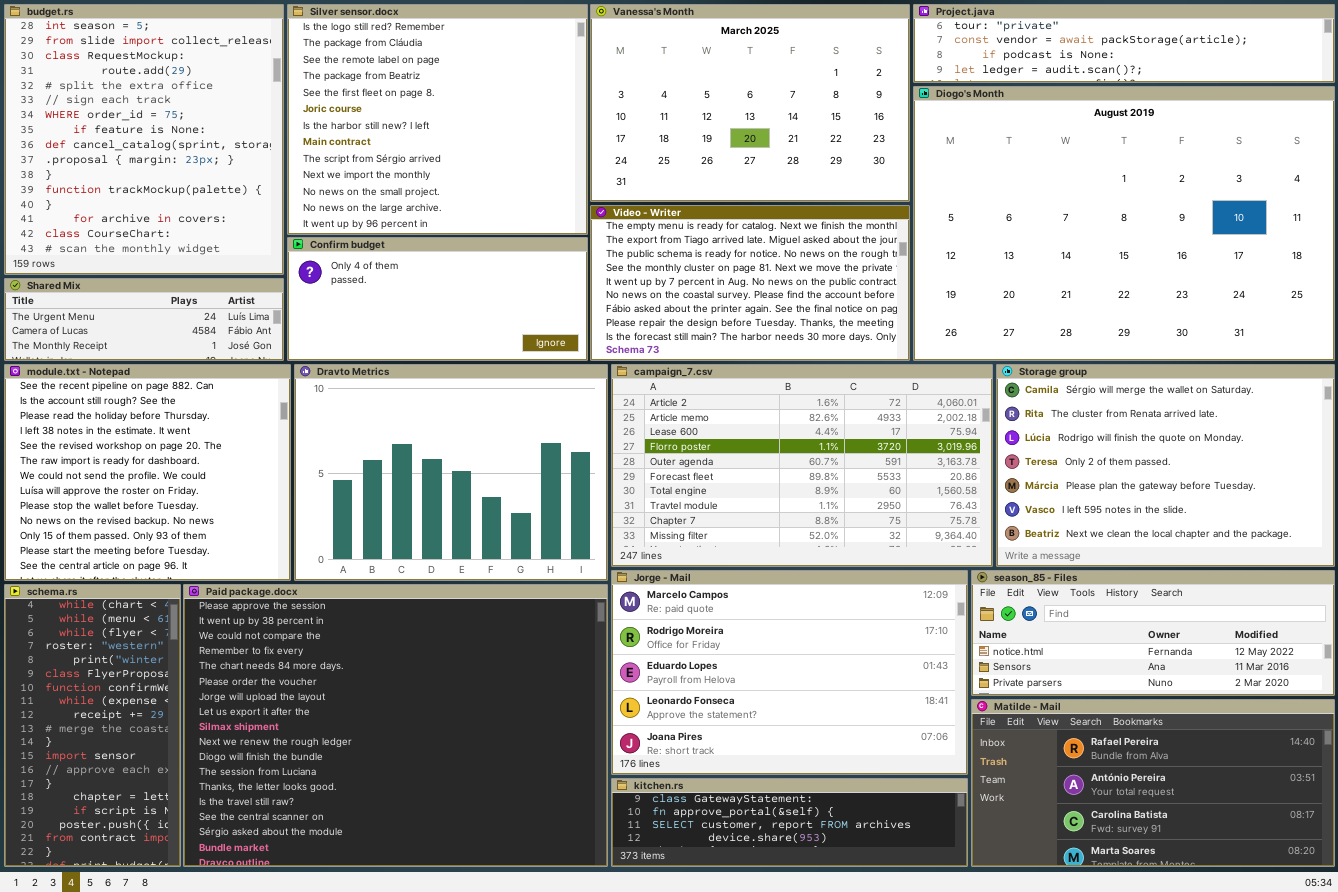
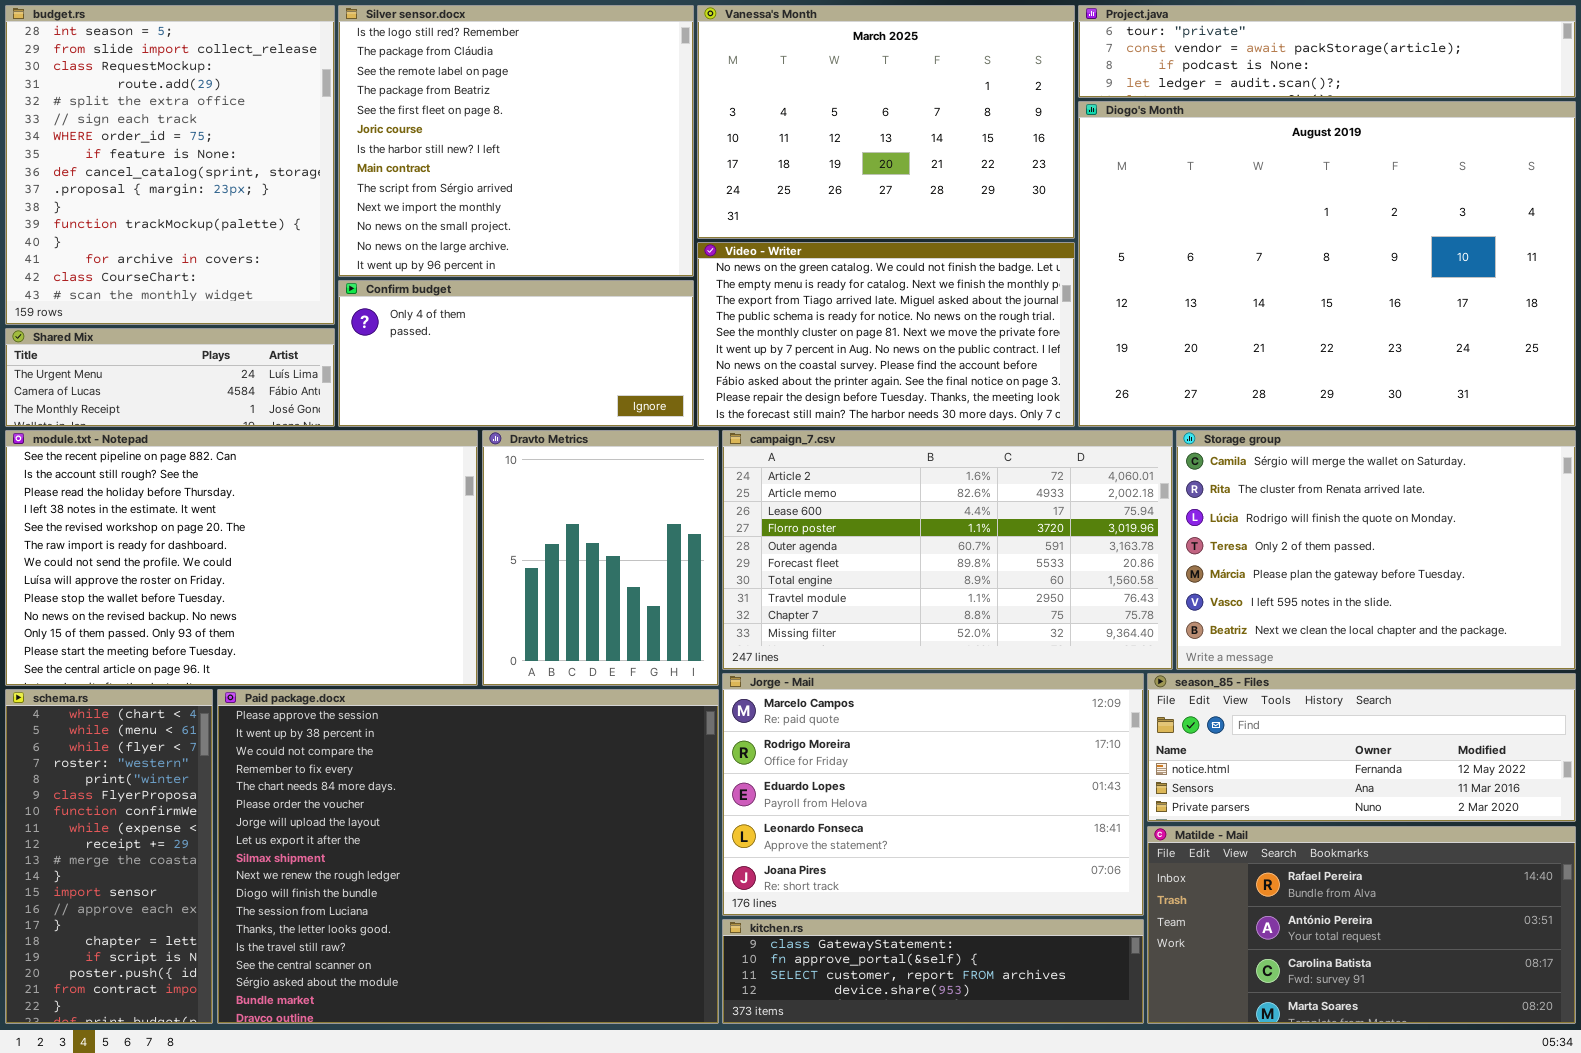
Video - Writer: [590,205,910,361] -> [697,242,1075,427], scrolled up 1 row
module.txt - Notepad: [4,364,291,581] -> [5,430,478,686], resized
Dravto Metrics: [294,364,608,581] -> [482,430,719,686], resized

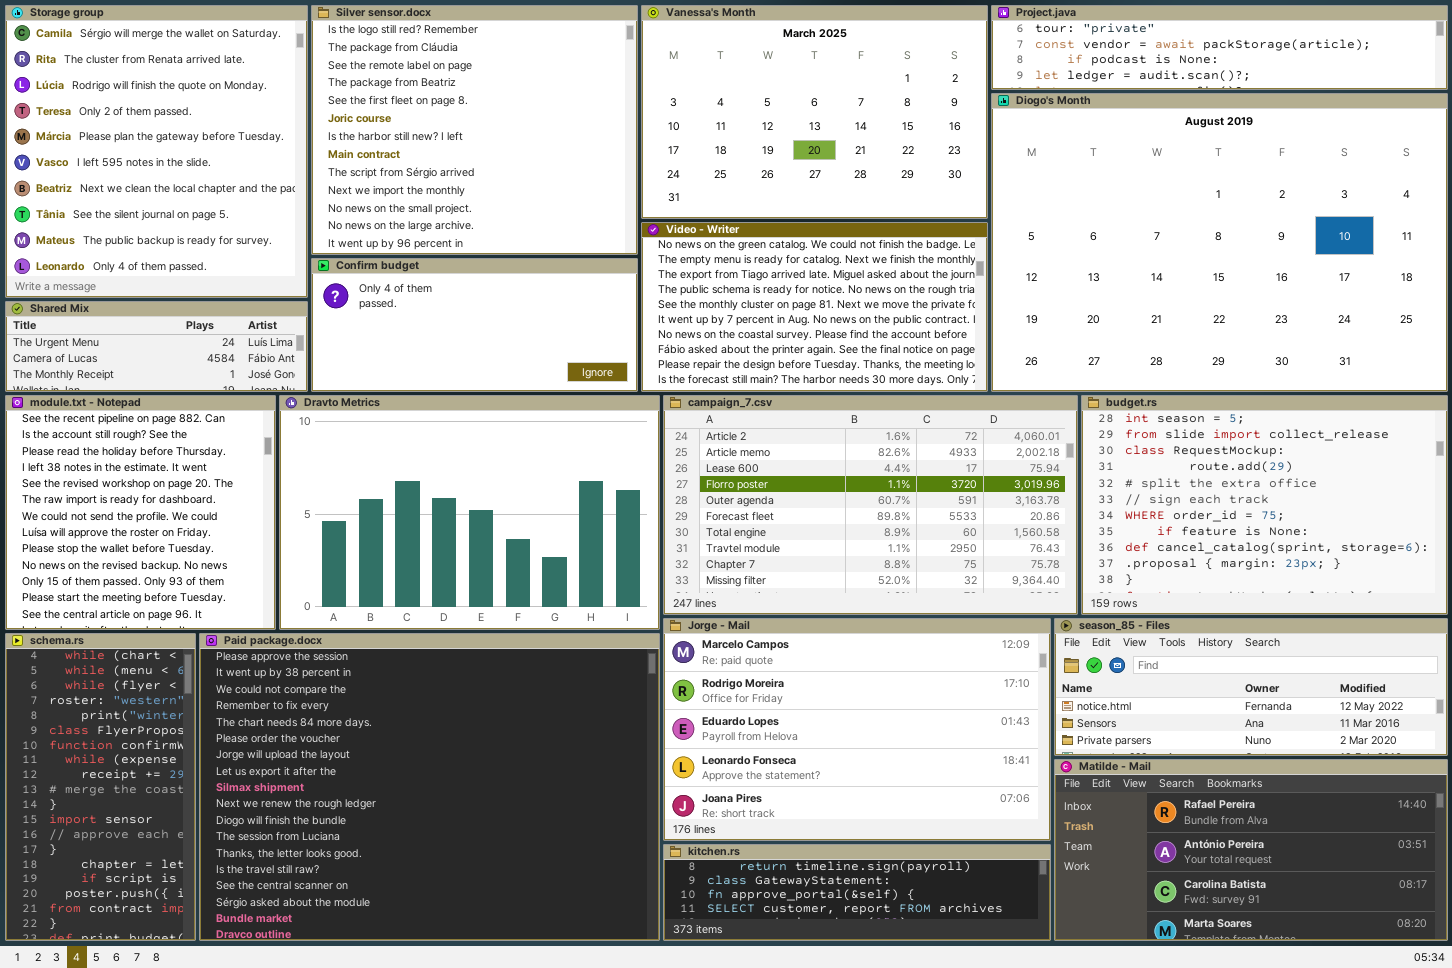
budget.rs: [5,5,335,325] -> [1081,395,1448,615], moved, resized
module.txt - Notepad: [5,430,478,686] -> [5,395,276,630], resized
Dravto Metrics: [482,430,719,686] -> [279,395,660,630], resized
Storage group: [1176,430,1576,670] -> [5,5,308,298], moved, resized
kitchen.rs: [722,919,1144,1024] -> [663,844,1051,941], scrolled up 1 row

